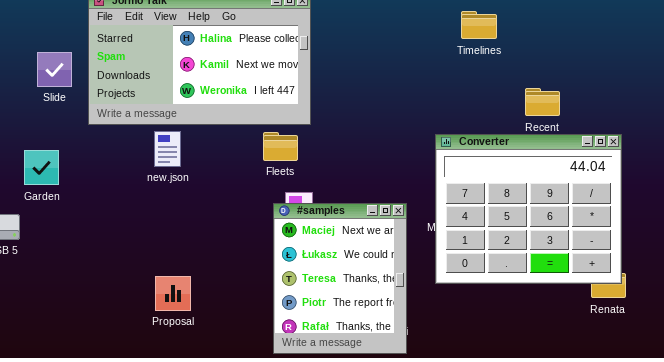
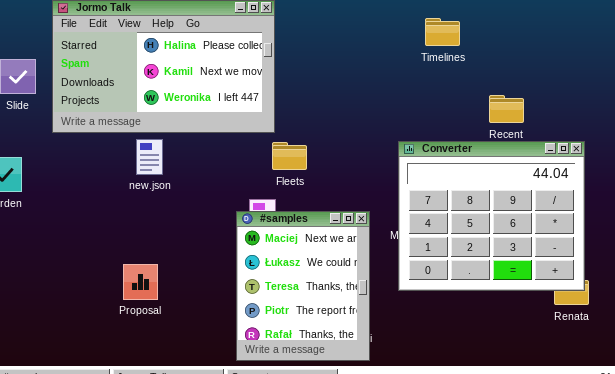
new.json: [154,131,181,167] -> [136,139,163,175], moved
Fleets: [263,132,298,161] -> [272,142,307,170], moved
Proposal: [155,276,191,311] -> [123,264,158,300], moved

